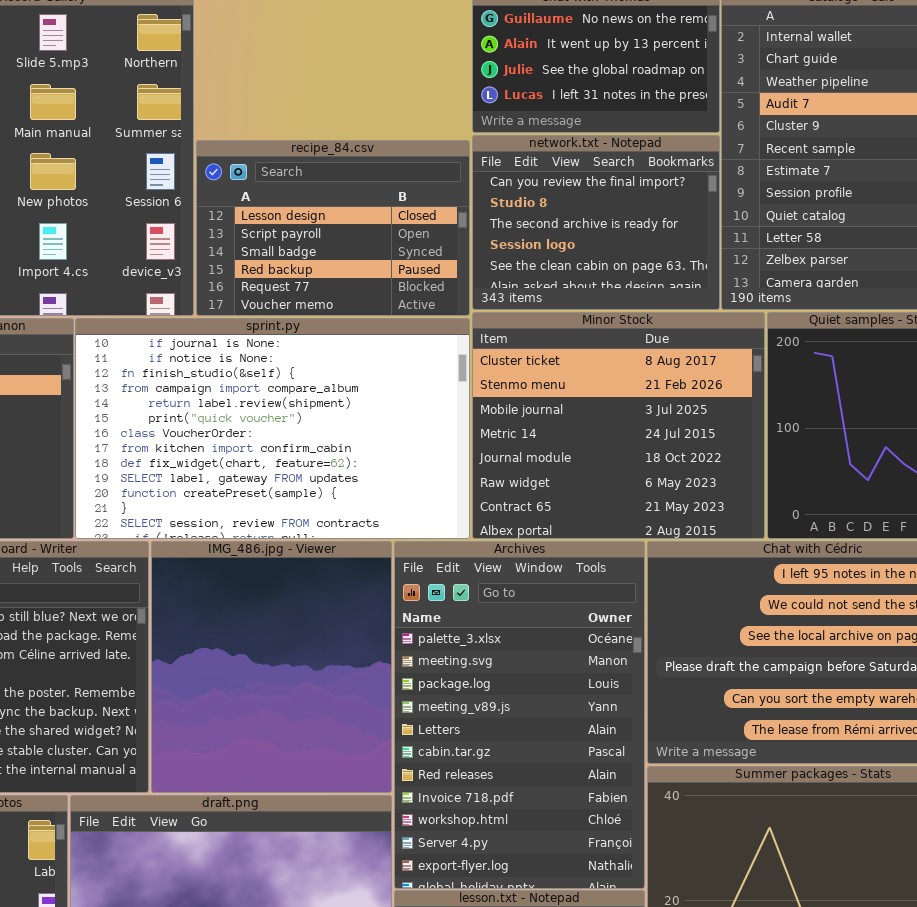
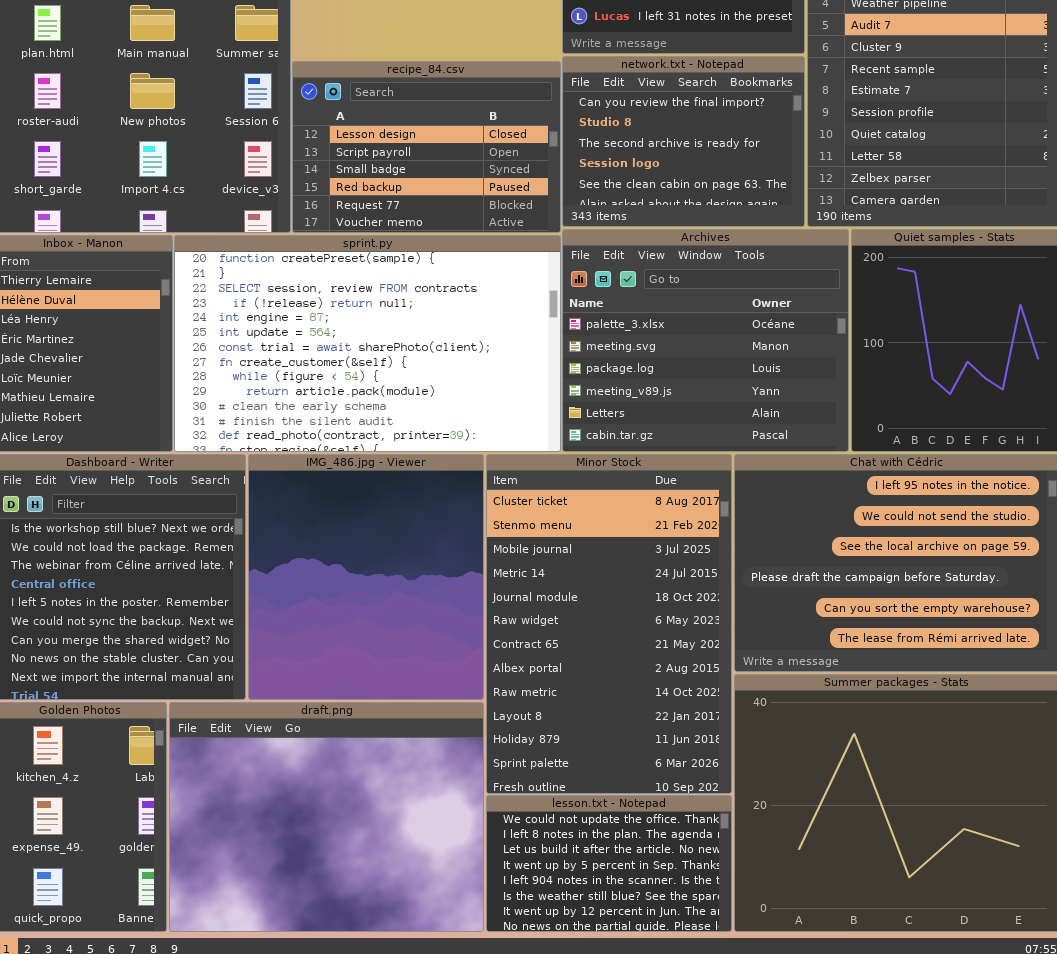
Minor Stock: [472,312,765,539] -> [486,454,732,794], moved, resized
sprint.py: [75,318,470,539] -> [174,235,561,452], scrolled down 10 rows
Archives: [394,541,645,889] -> [562,229,849,452], moved, resized

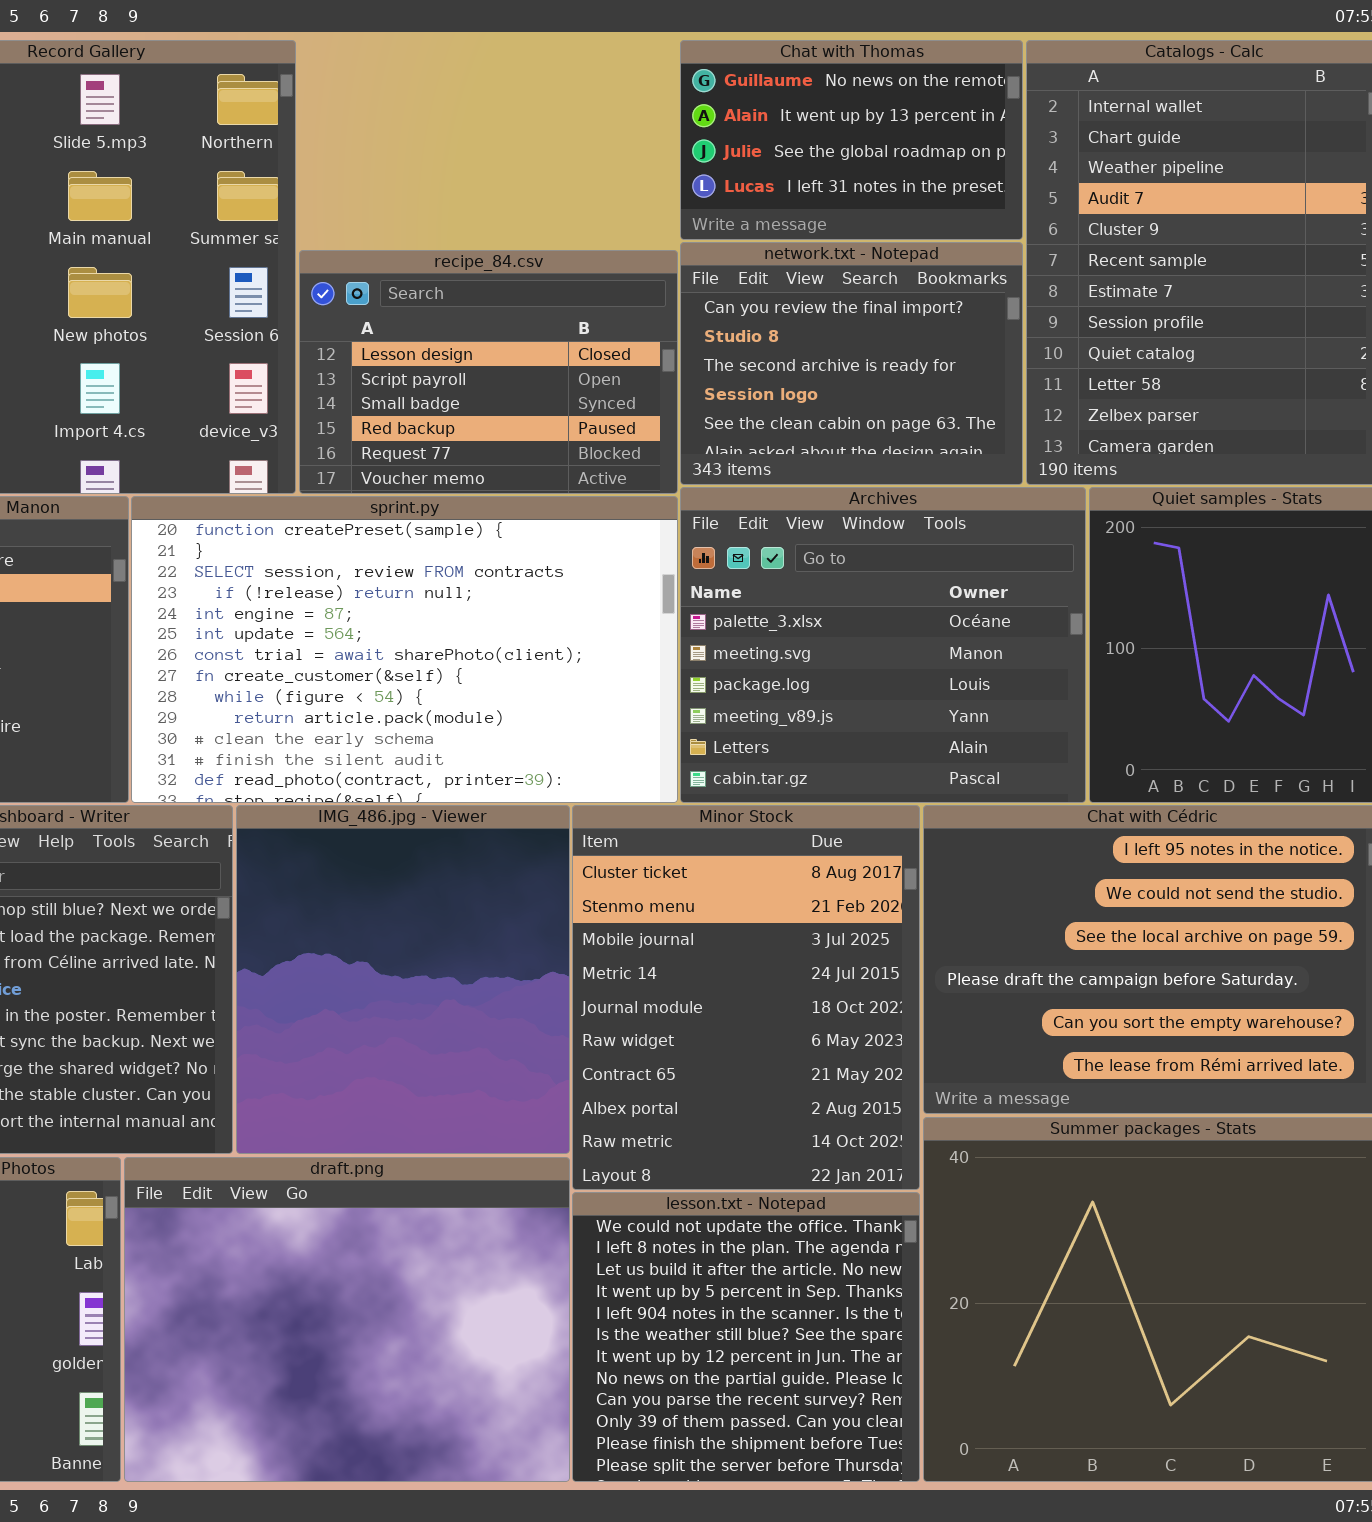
Minor Stock: [486,454,732,794] -> [572,805,920,1190], resized
lesson.txt - Notepad: [486,795,732,932] -> [572,1192,920,1482], resized

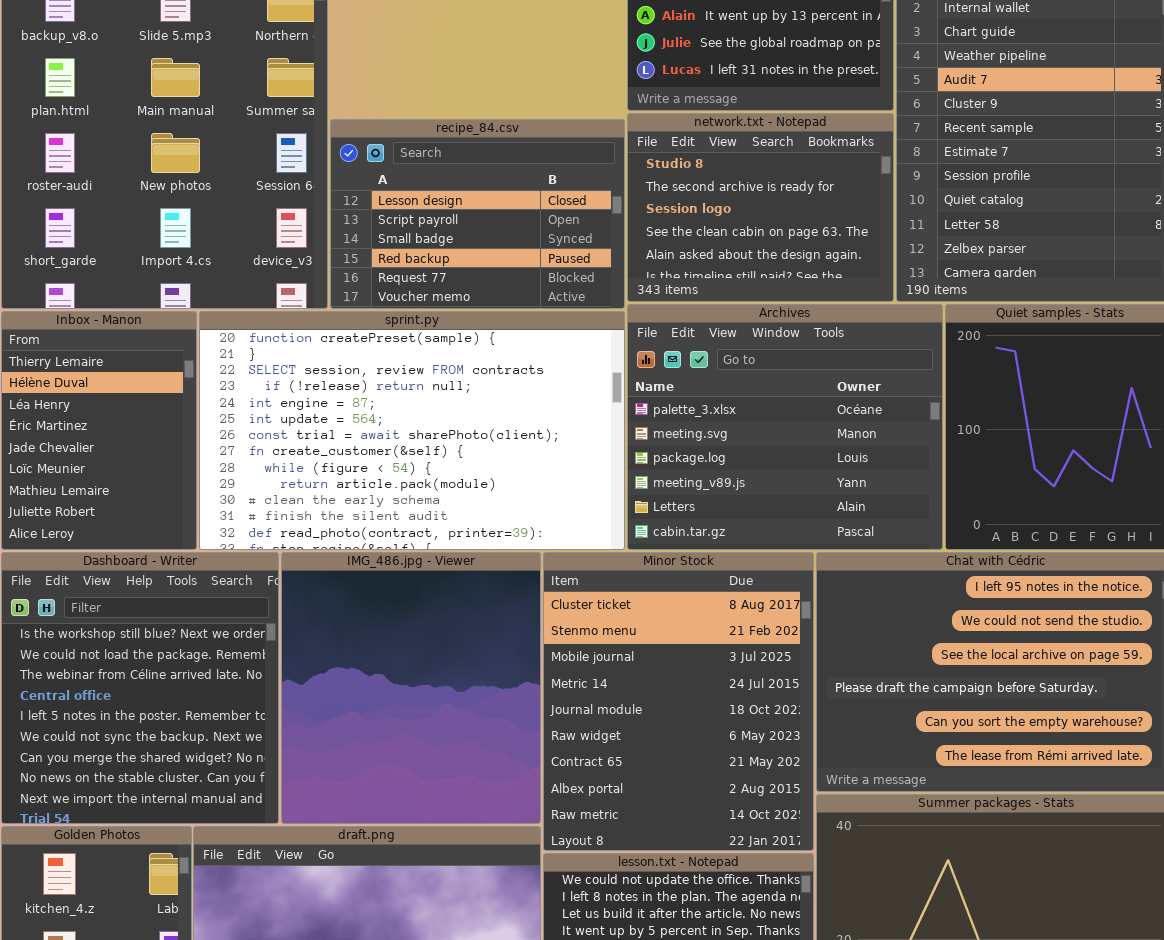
network.txt - Notepad: [680,242,1023,485] -> [627,113,894,302], scrolled down 1 row

